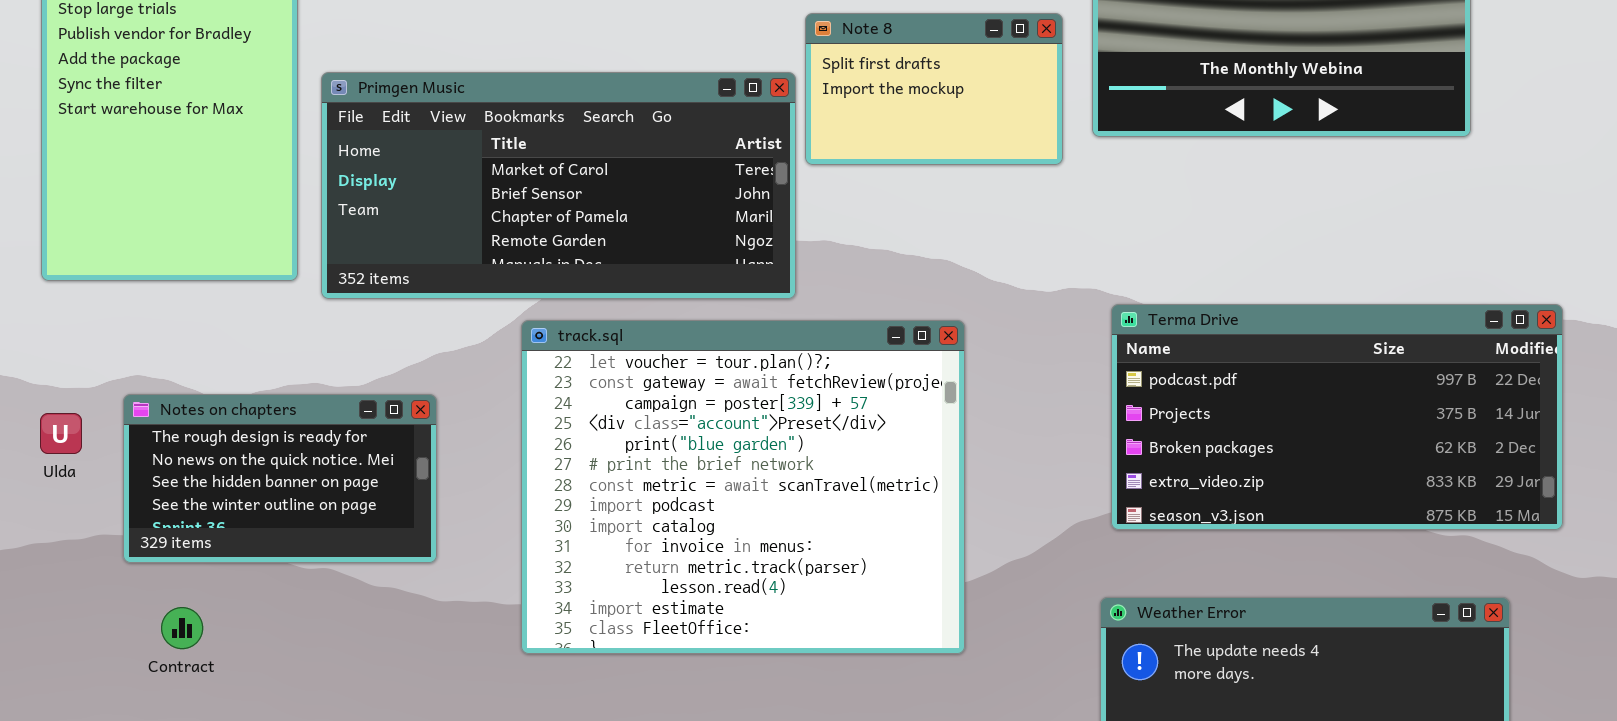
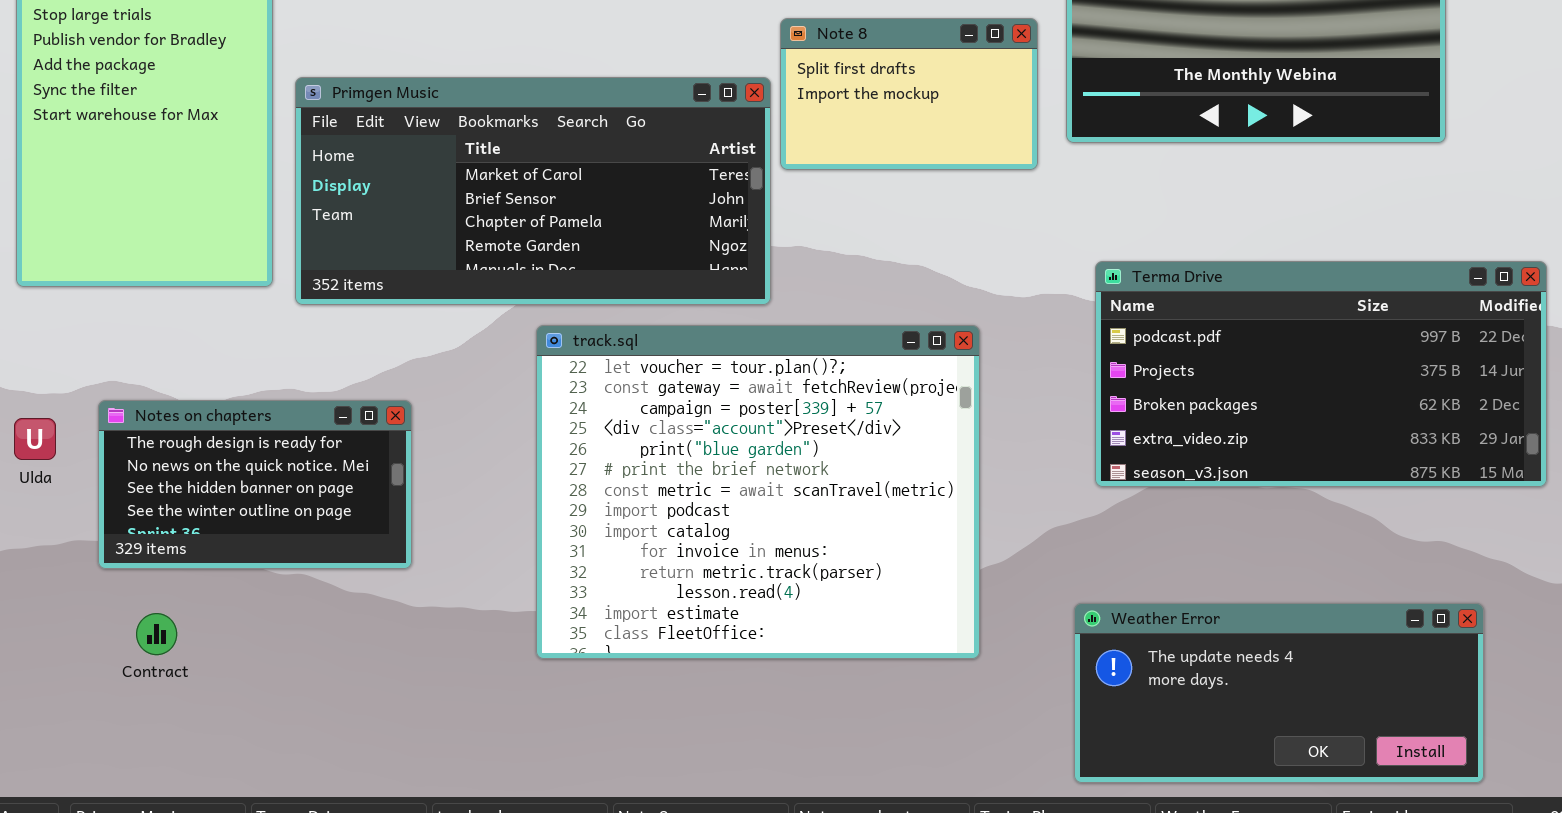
Terma Drive: [1111,304,1563,530] -> [1095,261,1547,487], moved
track.sql: [521,320,965,654] -> [536,325,980,659], moved

